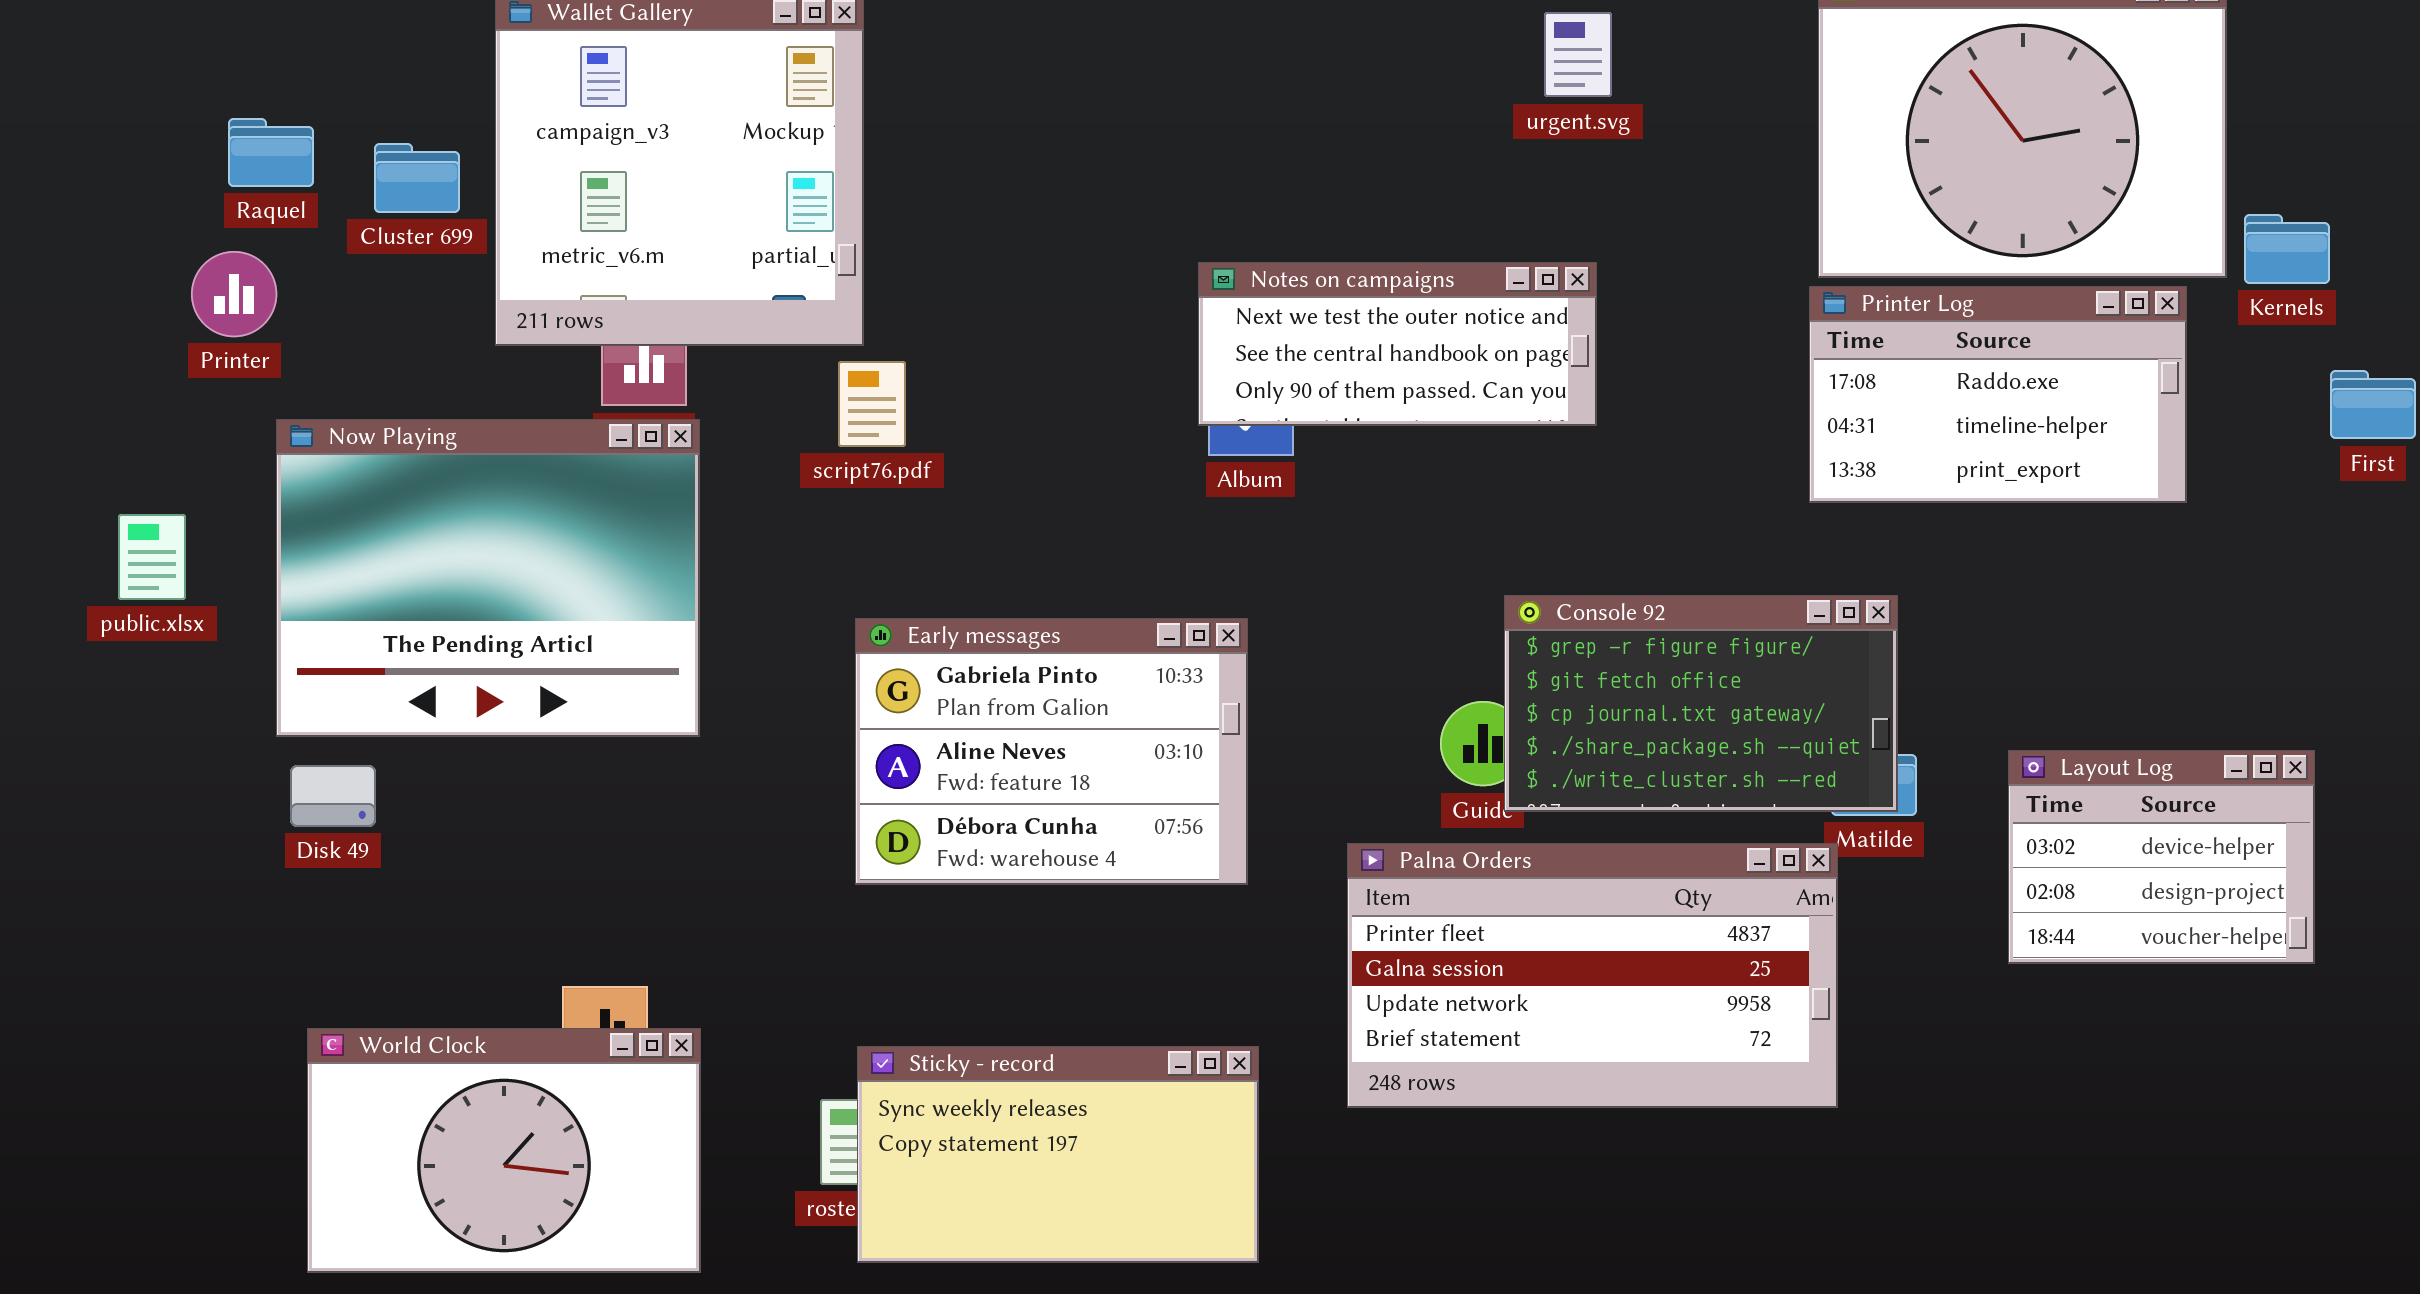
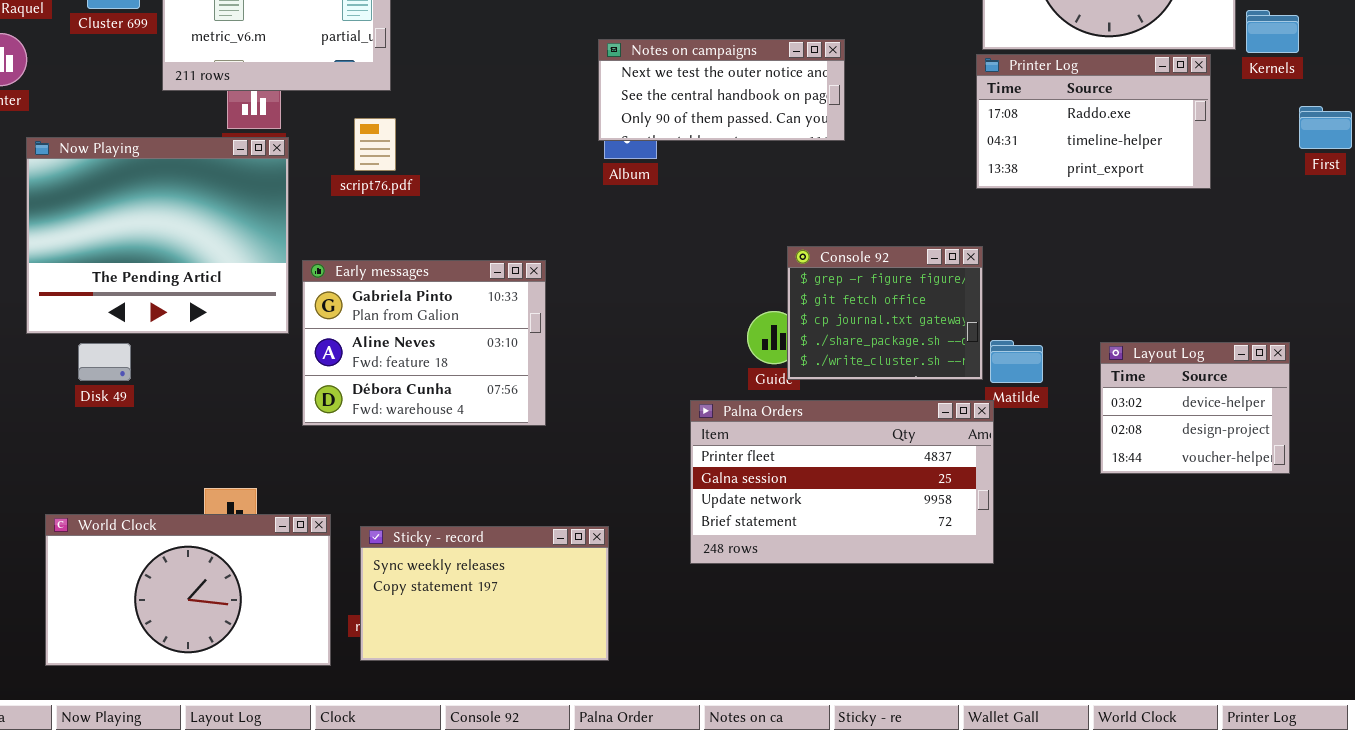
script76.pdf: [838,361,906,447] -> [354,118,396,171], moved
Console 92: [1504,595,1898,812] -> [787,246,983,380], resized
Early messages: [855,618,1248,885] -> [302,260,546,426], moved
Disk 49: [290,765,376,827] -> [78,343,131,381], moved
World Clock: [307,1028,701,1273] -> [45,514,331,666], resized
Sticky - record: [857,1046,1259,1263] -> [360,526,609,661], moved

